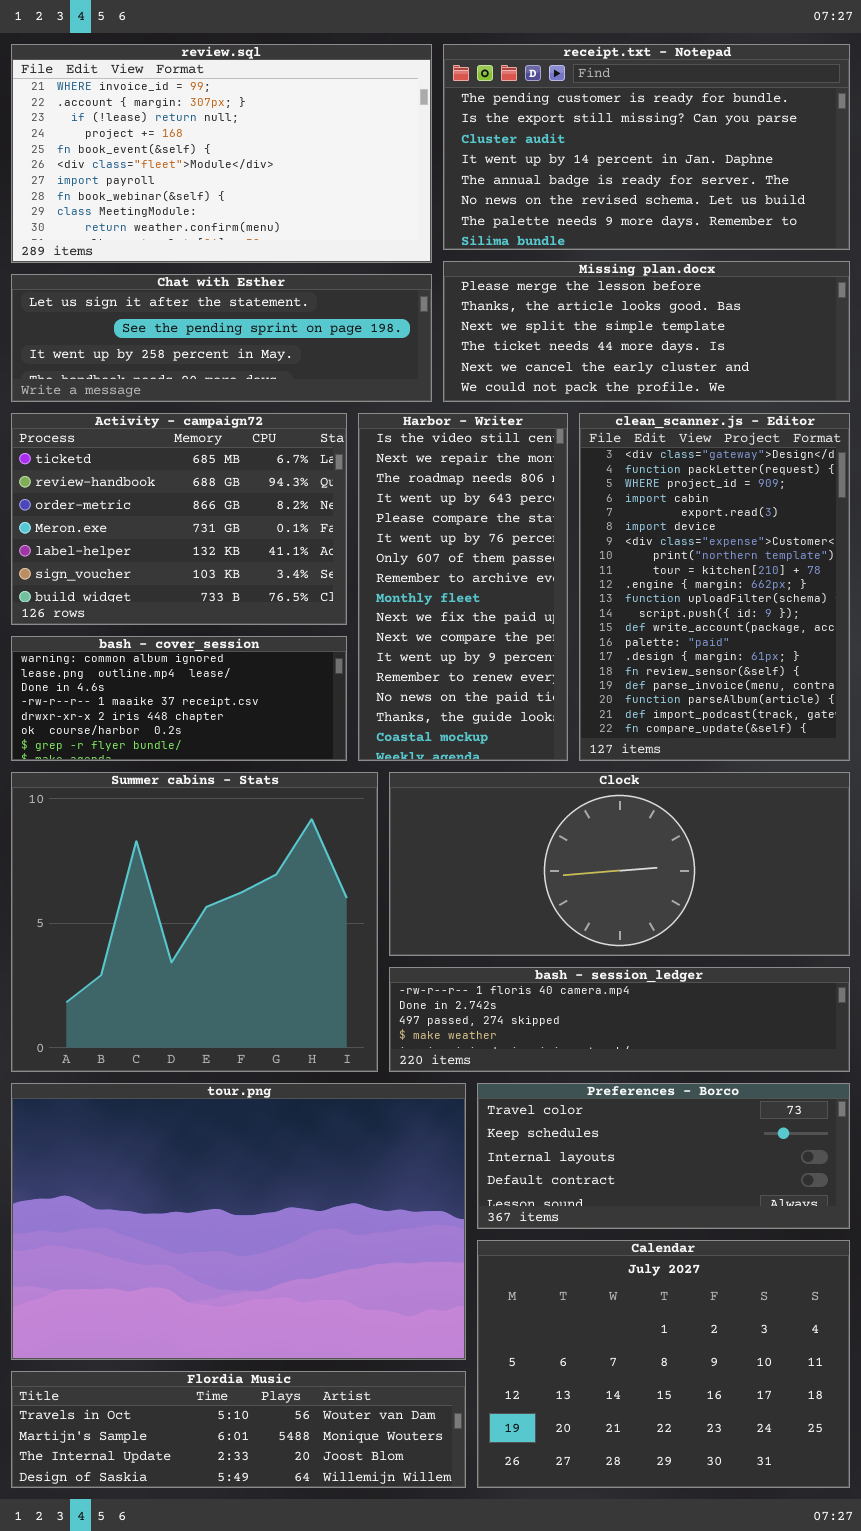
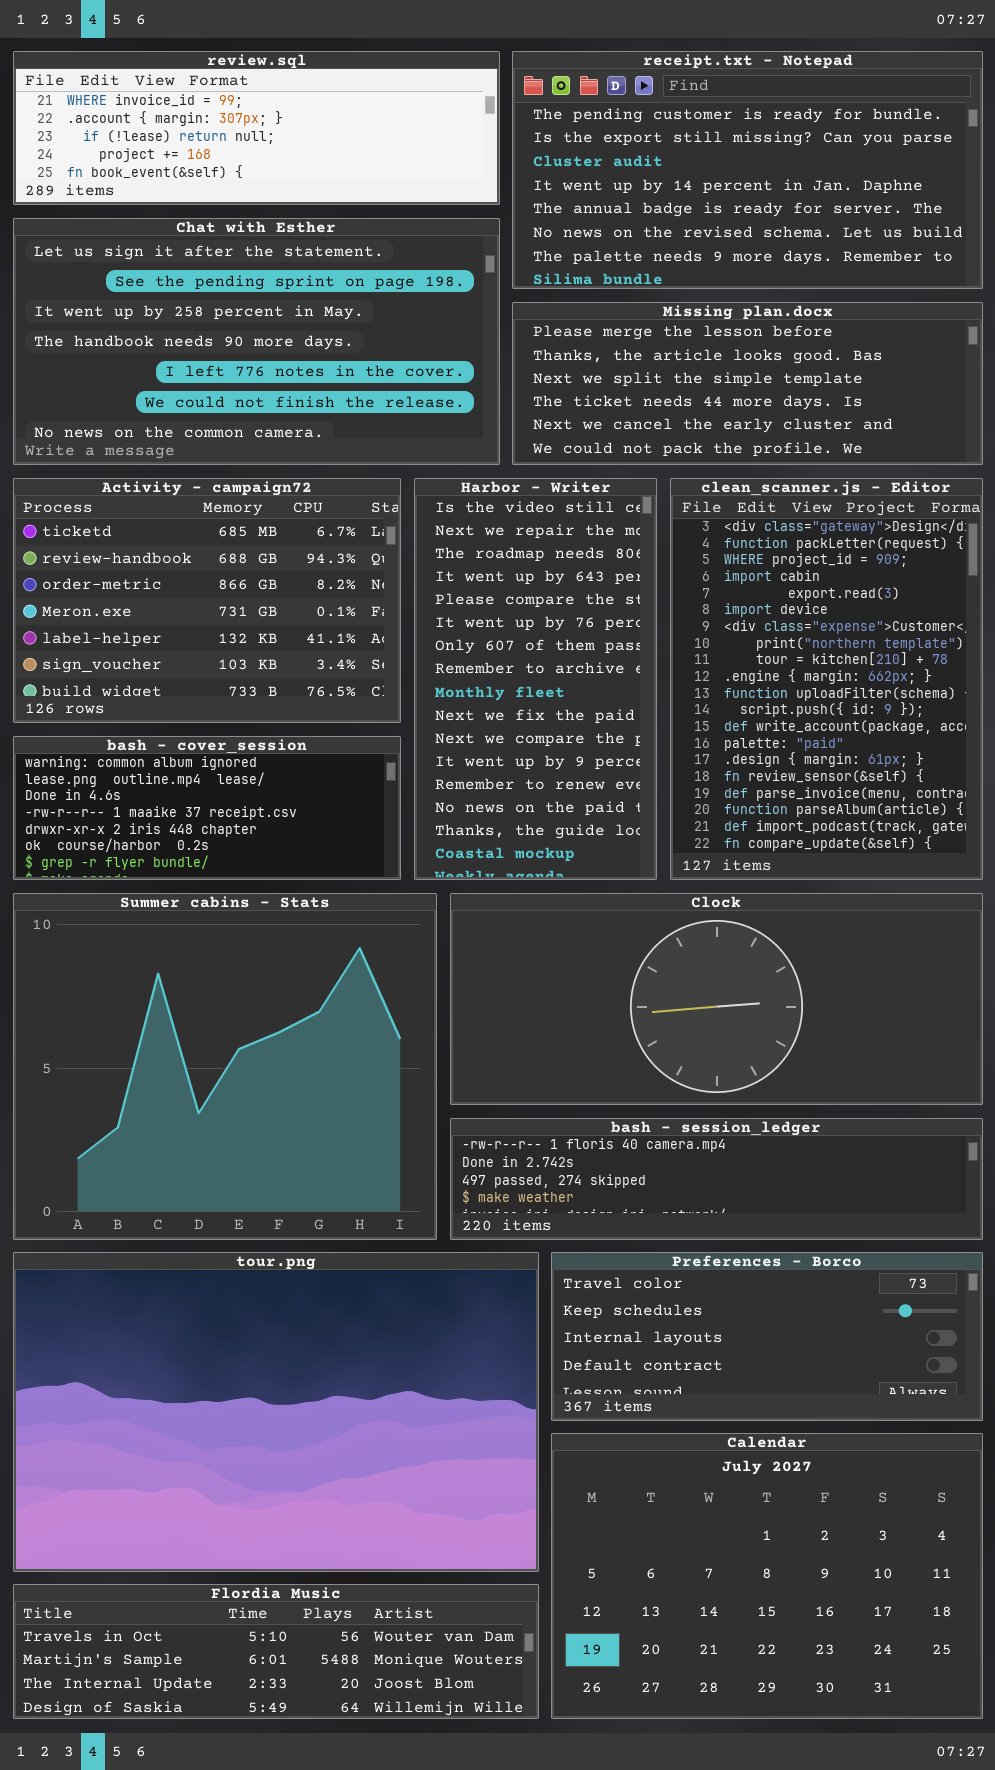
review.sql: [11,44,432,263] -> [13,51,500,205], resized
Chat with Esther: [11,274,432,402] -> [13,218,500,465], resized

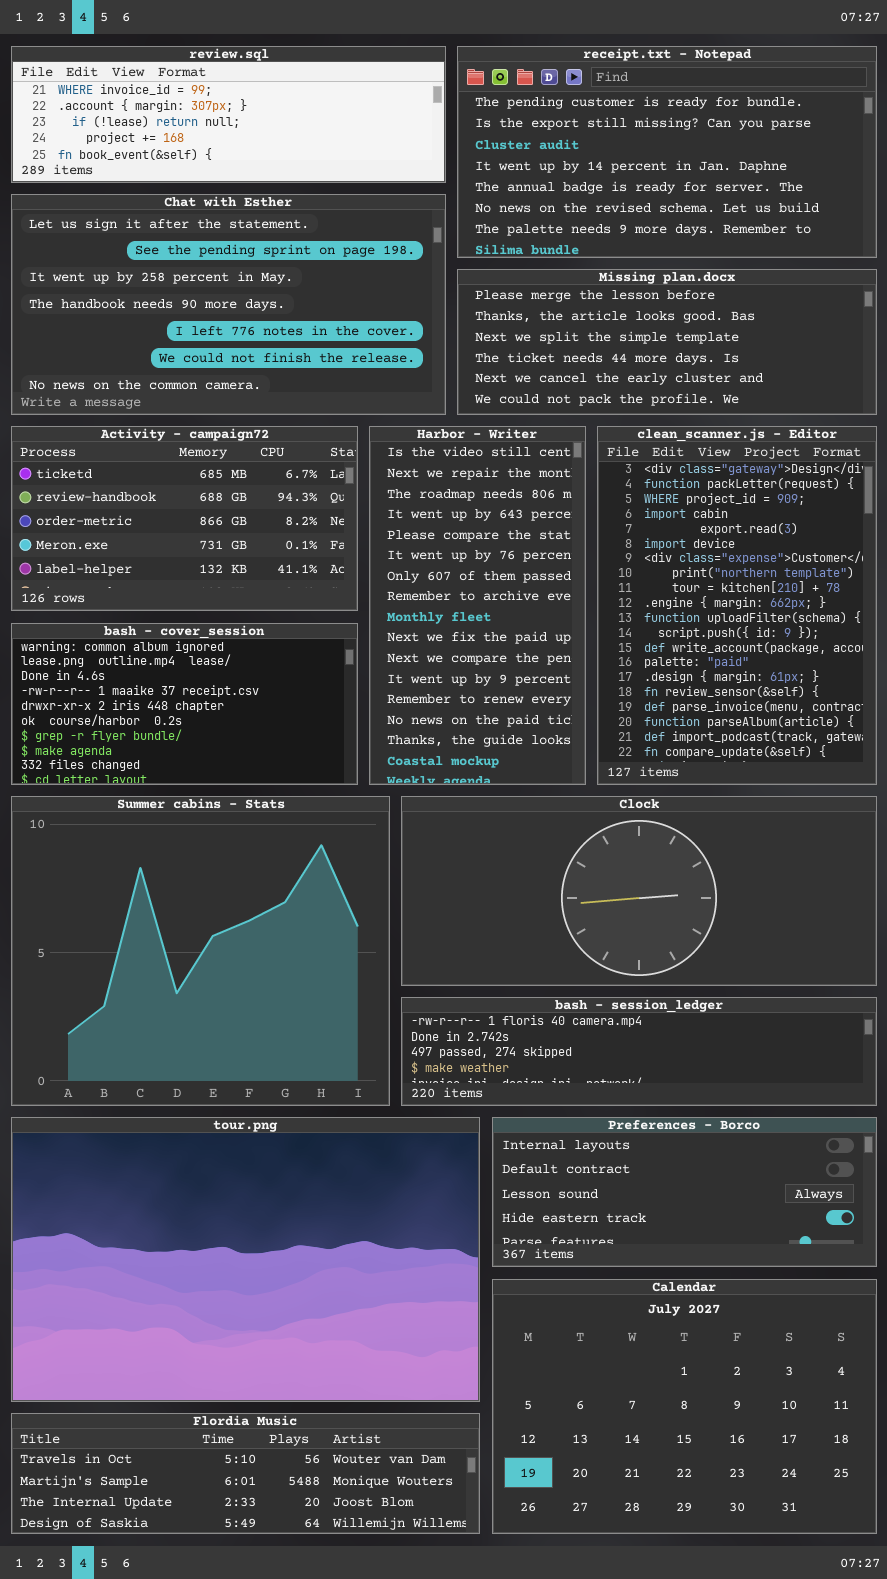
Activity - campaign72: [13,478,401,723] -> [11,426,358,611], resized
bash - cover_session: [13,736,401,880] -> [11,623,358,785], resized
Preferences - Borco: [551,1252,983,1421] -> [492,1117,877,1267], scrolled down 2 rows

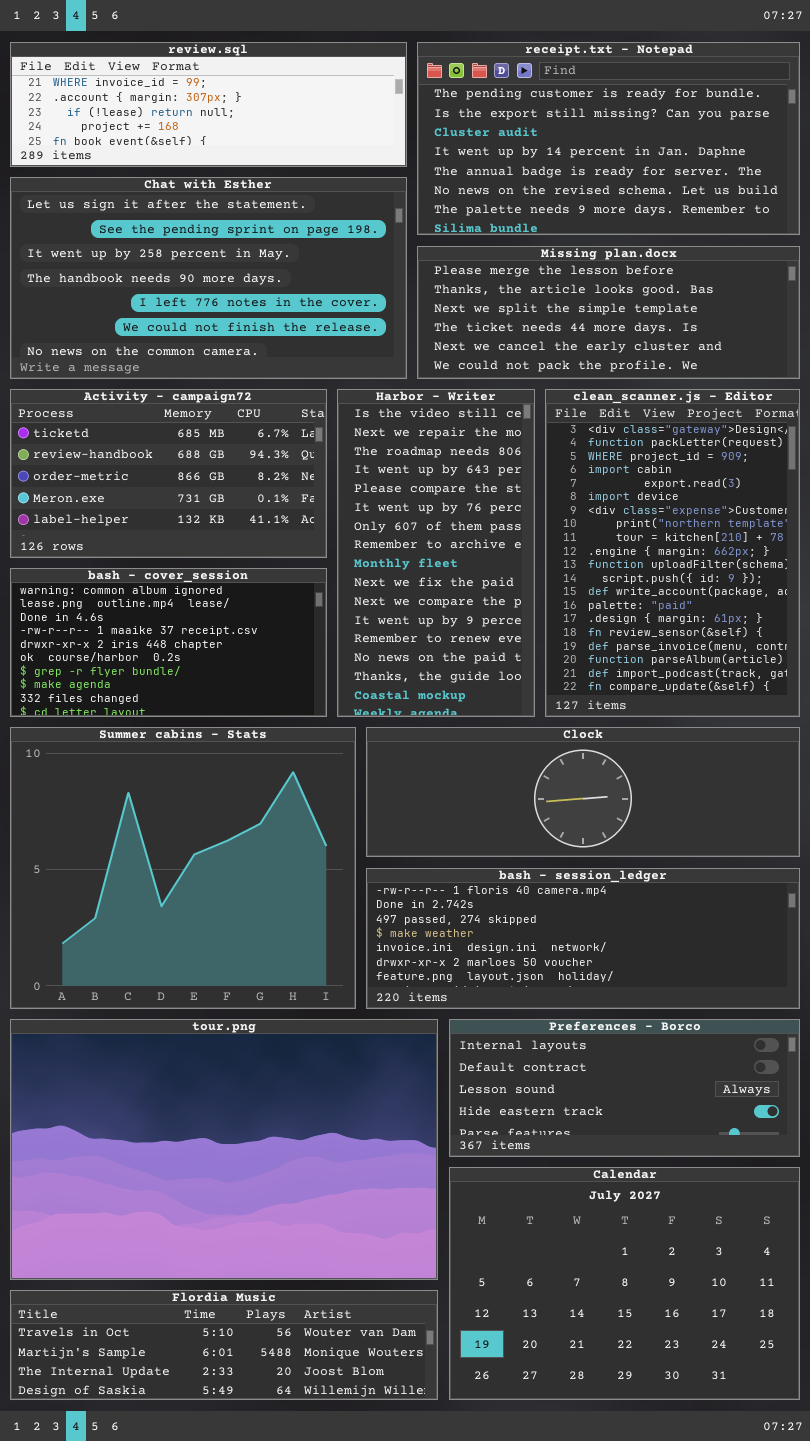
Clock: [401,796,877,986] -> [366,727,800,857], resized
bash - session_ledger: [401,997,877,1106] -> [366,868,800,1009], resized

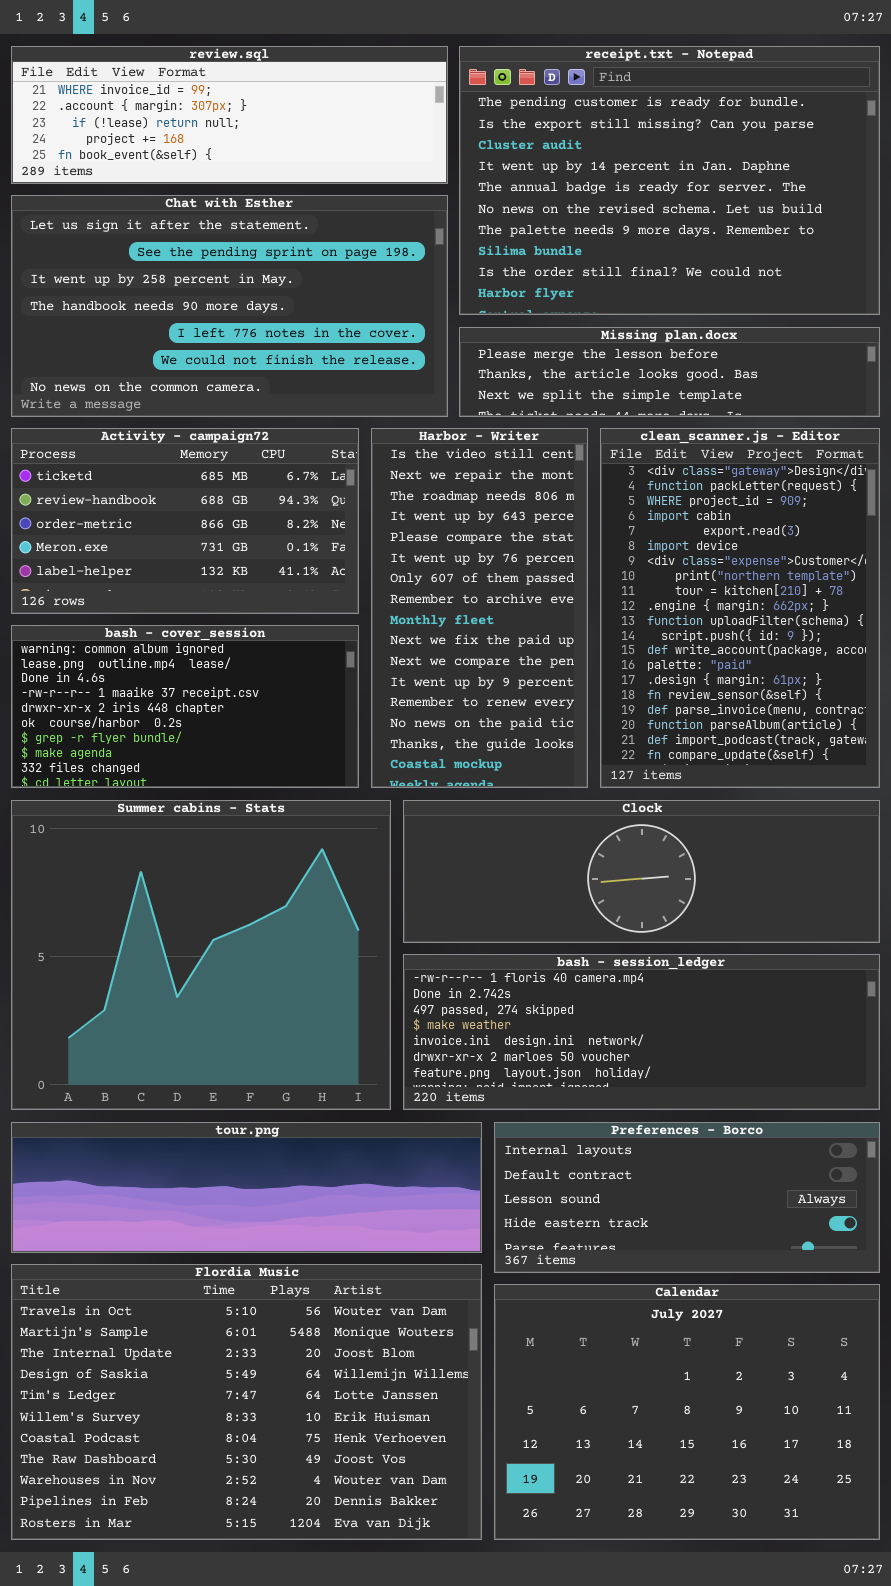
receipt.txt - Notepad: [417,42,800,235] -> [459,46,880,315], resized
Missing plan.docx: [417,246,800,379] -> [459,327,880,417], resized
tour.png: [10,1019,438,1280] -> [11,1122,482,1253], resized
Flordia Music: [10,1290,438,1400] -> [11,1264,482,1540], resized

